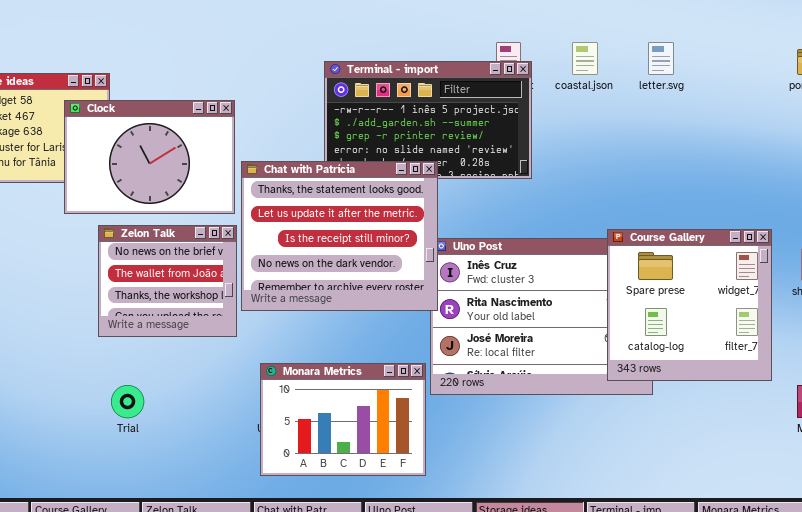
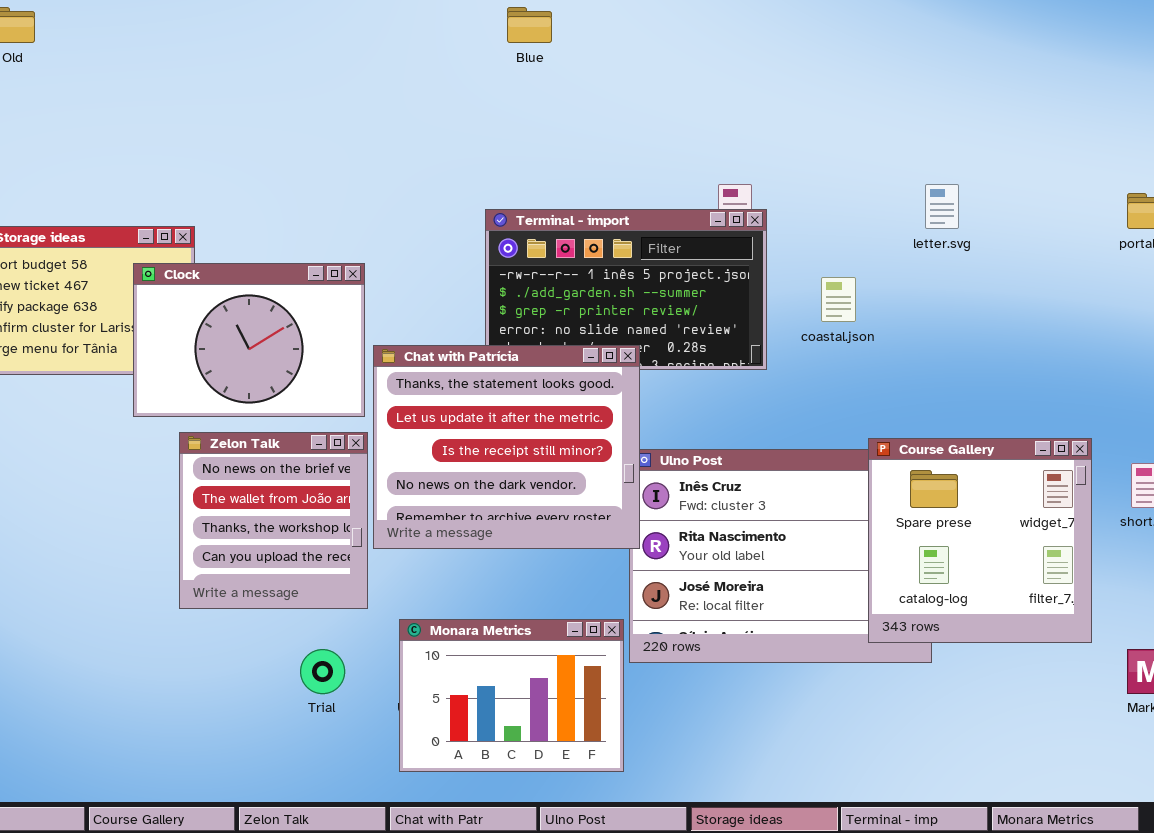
coastal.json: [572,42,598,75] -> [821,277,856,322], moved
Zelon Talk: [98,225,237,337] -> [179,432,368,609], resized
Trial: [111,385,144,418] -> [300,649,345,694], moved

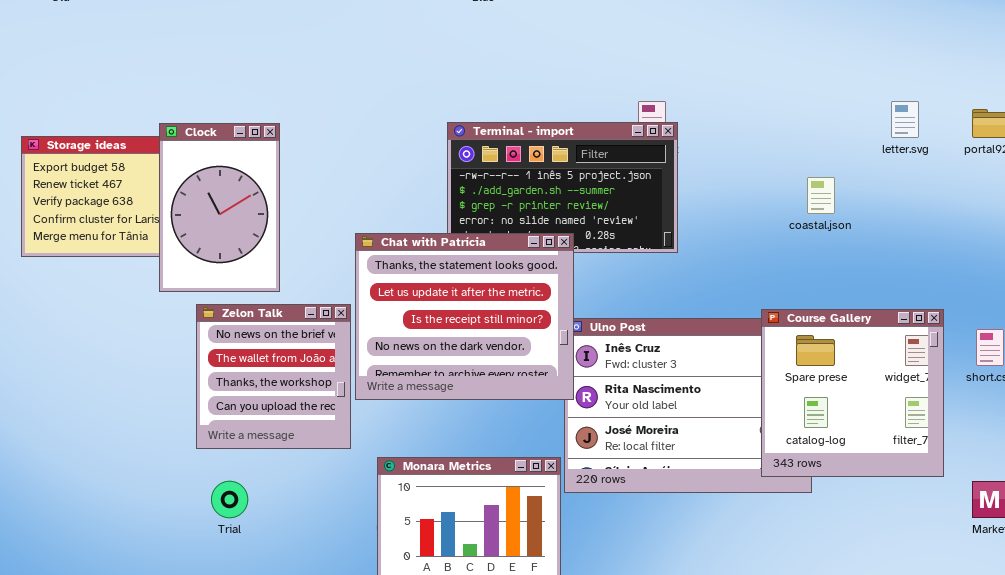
letter.svg: [925,184,959,229] -> [891,101,919,138], moved
Clock: [133,263,365,417] -> [159,123,280,292], resized
coastal.json: [821,277,856,322] -> [807,177,835,214], moved
Trial: [300,649,345,694] -> [211,481,248,518], moved

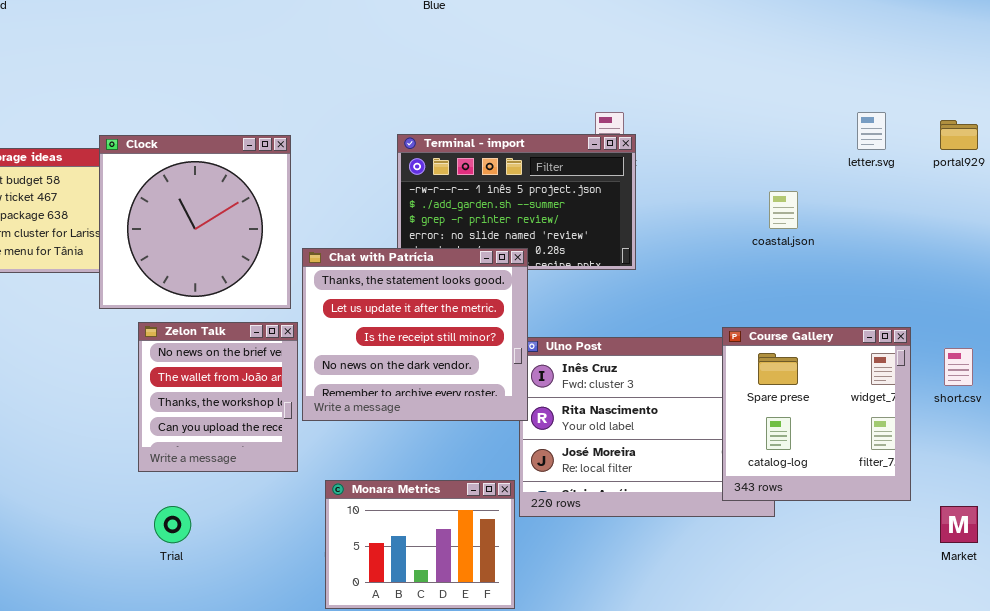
Clock: [159,123,280,292] -> [99,135,291,309], resized

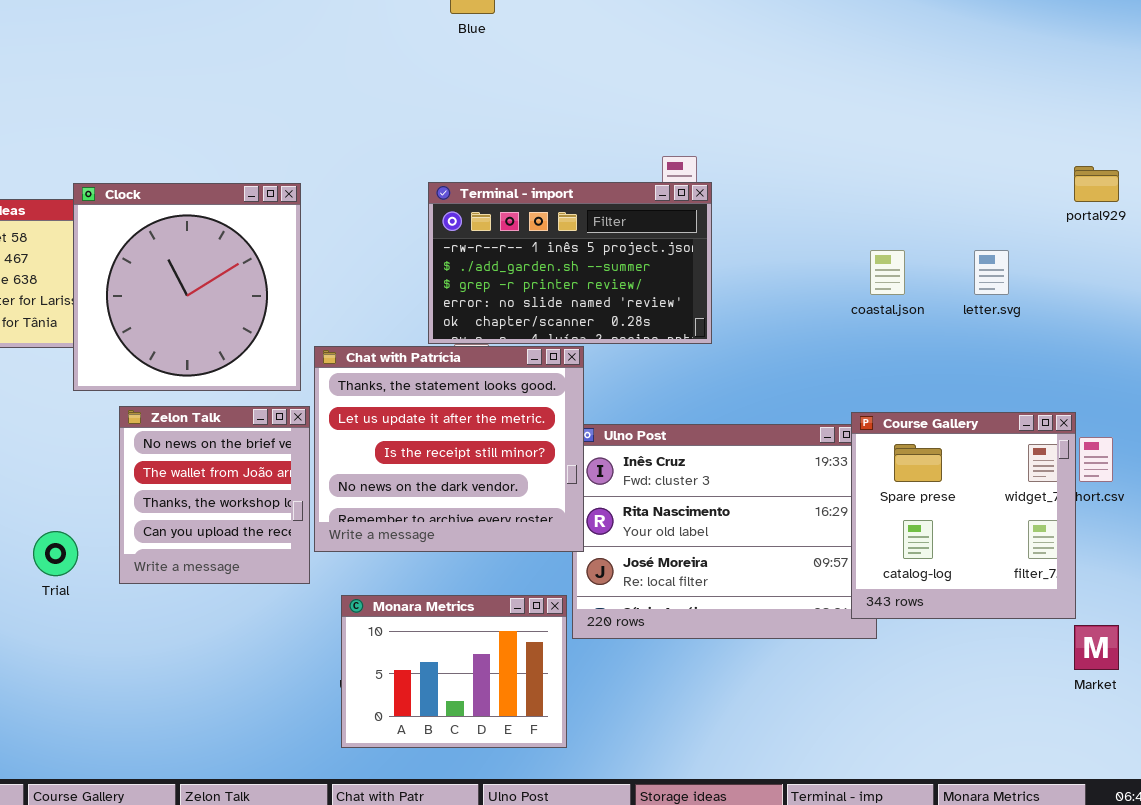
letter.svg: [857,112,886,150] -> [974,250,1009,295], moved
Chat with Patrícia: [302,248,528,421] -> [314,346,584,552], moved
Course Gallery: [722,327,911,501] -> [851,412,1076,619], moved
Trial: [154,506,191,543] -> [33,531,78,576], moved

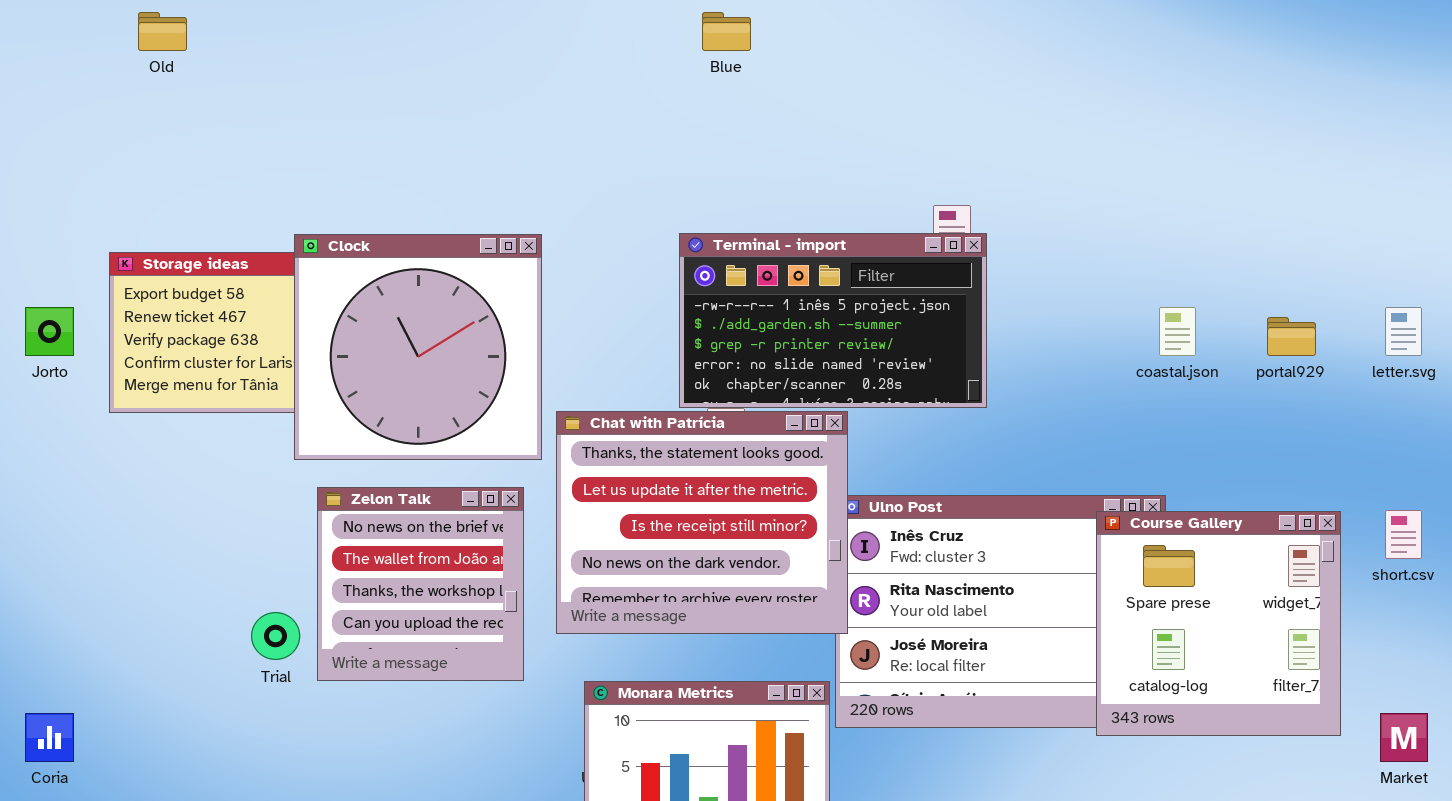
portal929: [1074,166,1119,202] -> [1267,317,1316,356], moved
letter.svg: [974,250,1009,295] -> [1385,307,1422,356], moved
Zelon Talk: [119,406,310,584] -> [317,487,524,681], moved
Course Gallery: [851,412,1076,619] -> [1096,511,1341,736], moved

